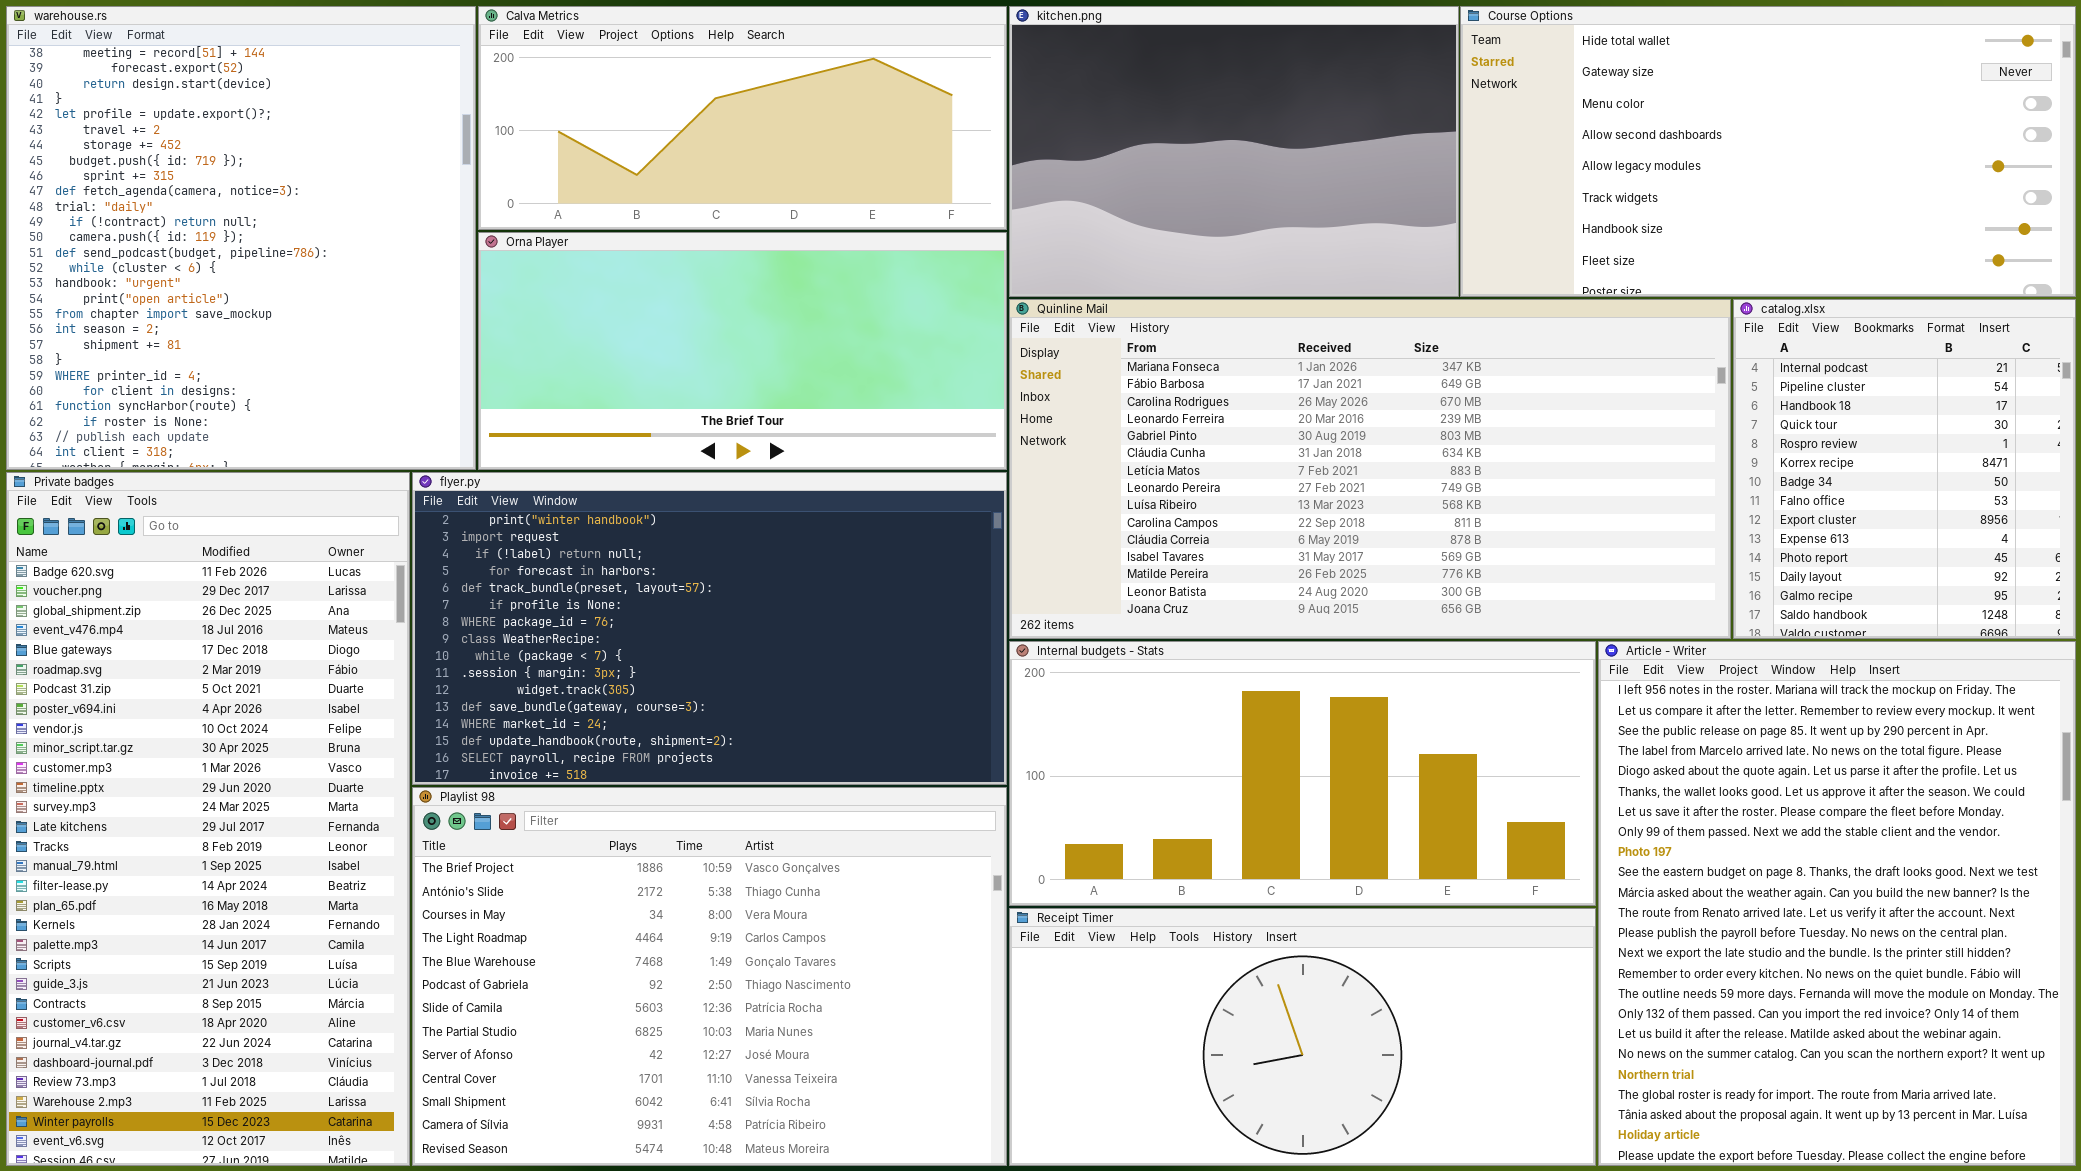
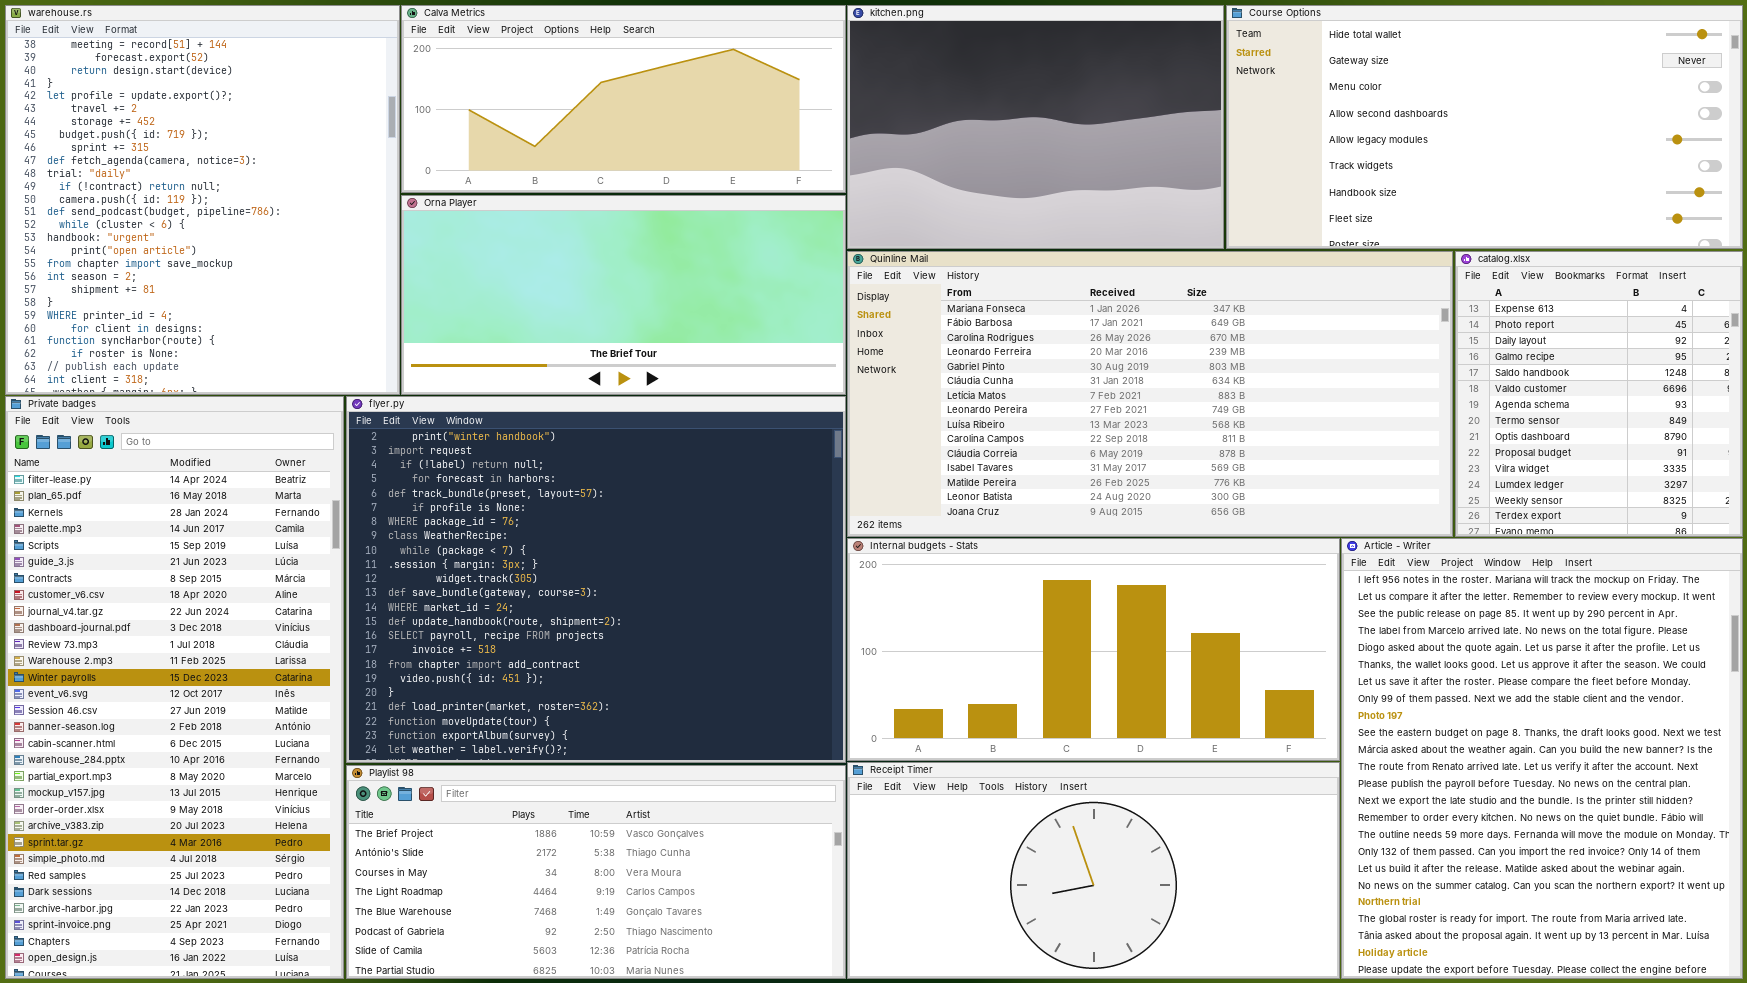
catalog.xlsx: [1733,299,2076,639] -> [1455,251,1743,537], scrolled down 9 rows
Private badges: [6,472,410,1166] -> [5,396,344,979], scrolled down 16 rows
flyer.py: [412,472,1007,785] -> [346,396,846,763], resized
Playlist 98: [412,787,1007,1166] -> [346,765,846,979], resized

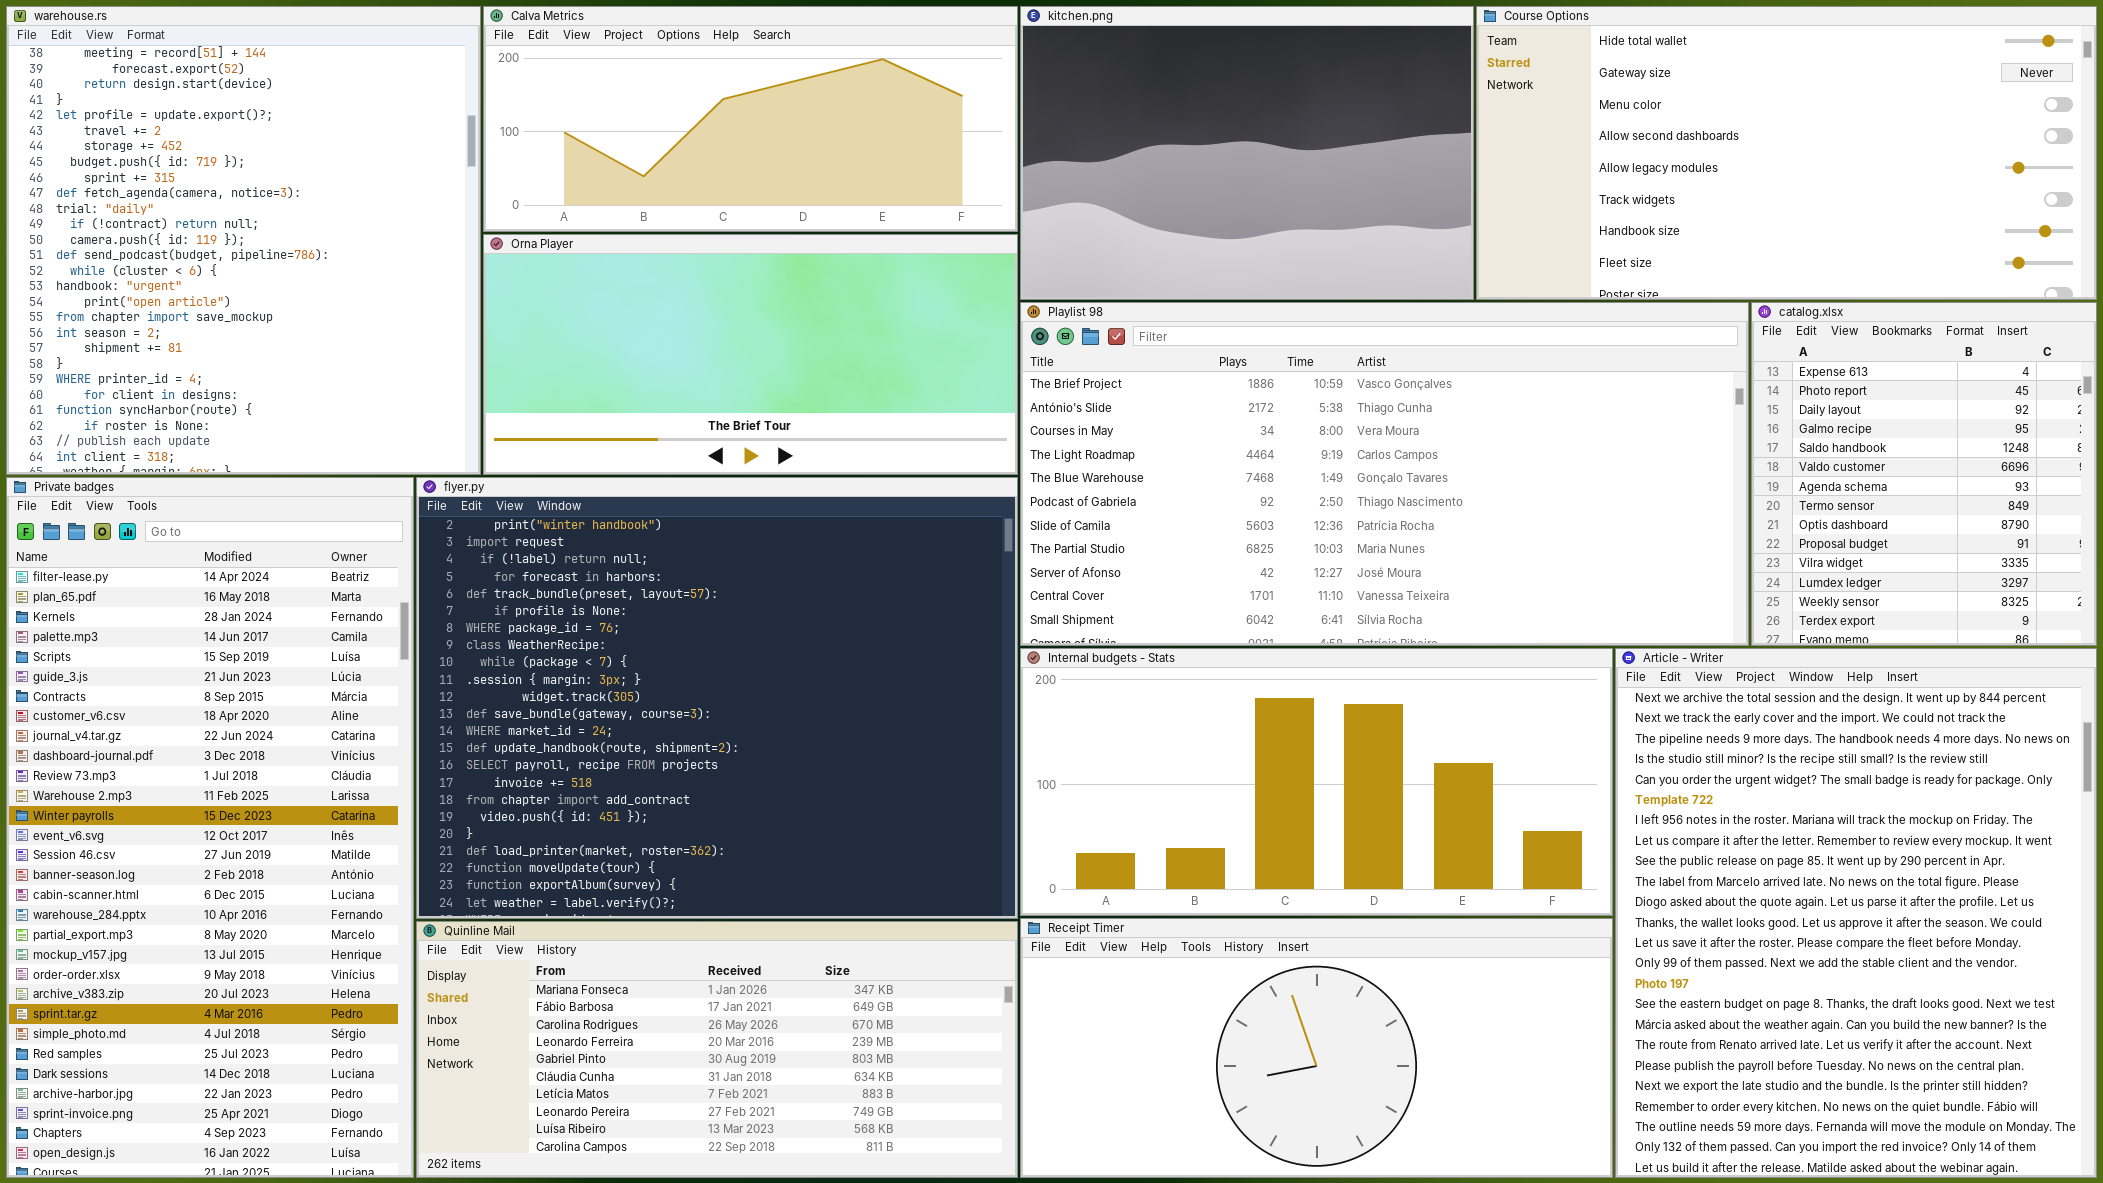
Quinline Mail: [847,251,1453,537] -> [416,921,1018,1178], moved, resized
Article - Writer: [1341,538,1743,979] -> [1615,648,2097,1178], scrolled up 6 rows
Playlist 98: [346,765,846,979] -> [1020,302,1749,646], moved, resized

